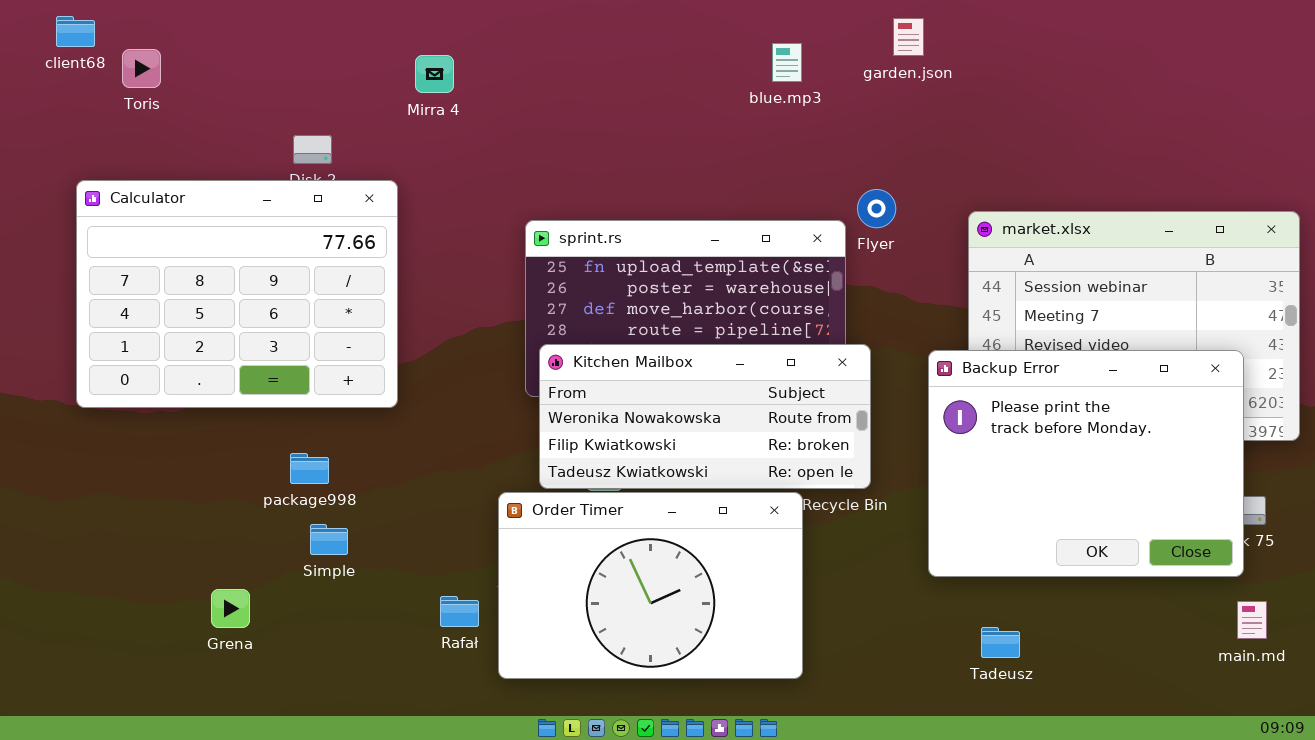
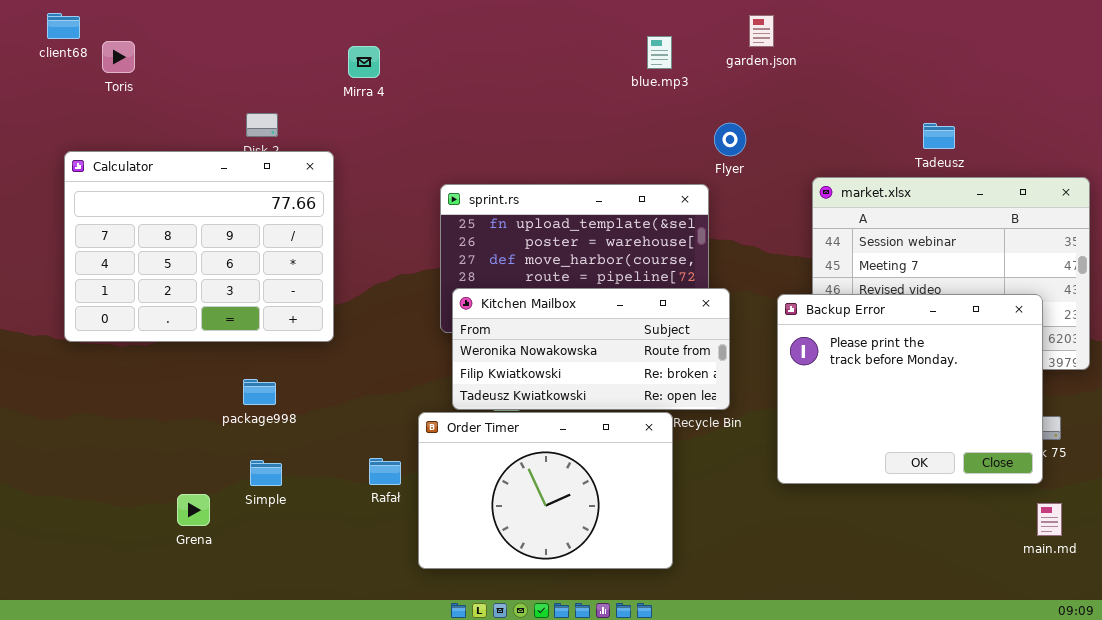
Flyer: [857,189,896,228] -> [714,123,746,156], moved
Simple: [310,524,348,555] -> [250,460,282,486], moved
Rafał: [440,596,479,627] -> [369,458,401,485], moved
Tadeusz: [981,627,1020,658] -> [923,123,955,149], moved

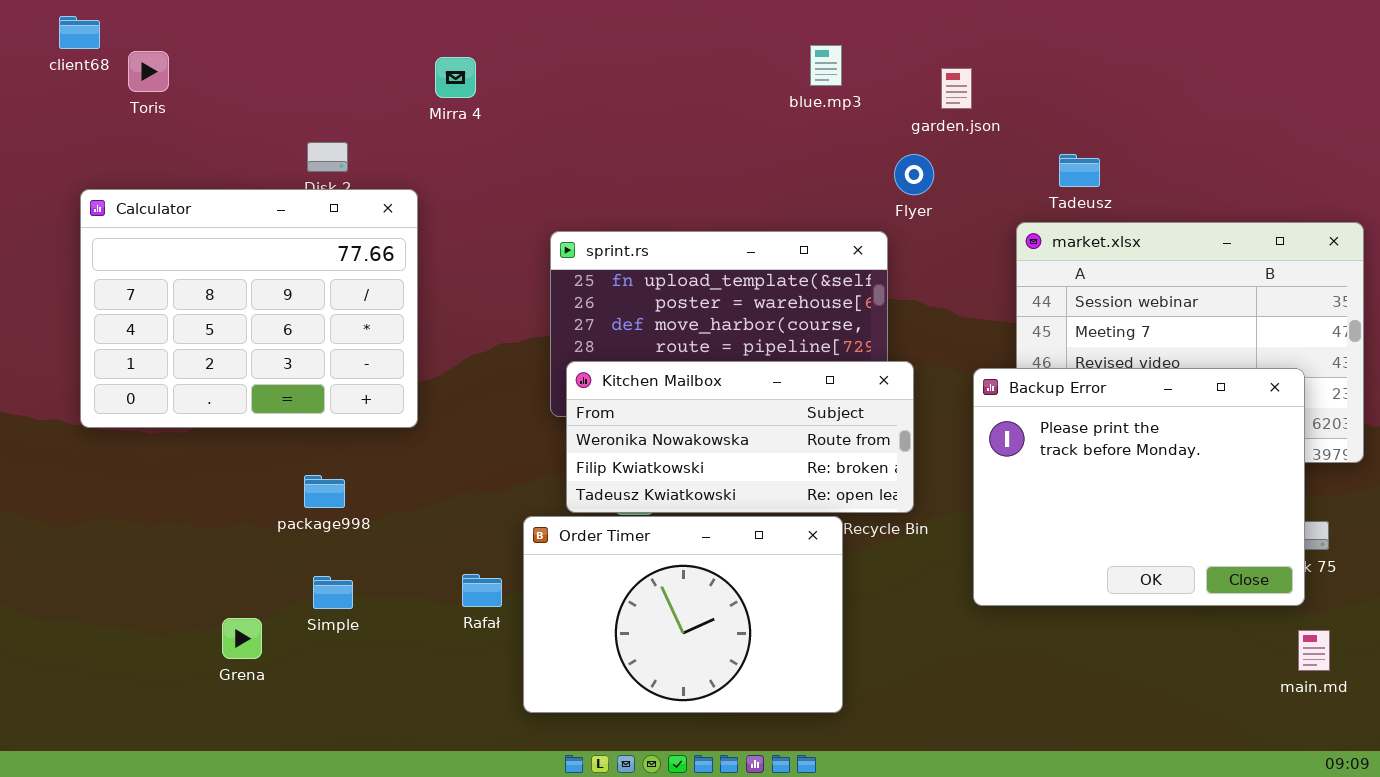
garden.json: [749,15,774,47] -> [941,68,972,109], moved
Tadeusz: [923,123,955,149] -> [1059,154,1100,187], moved

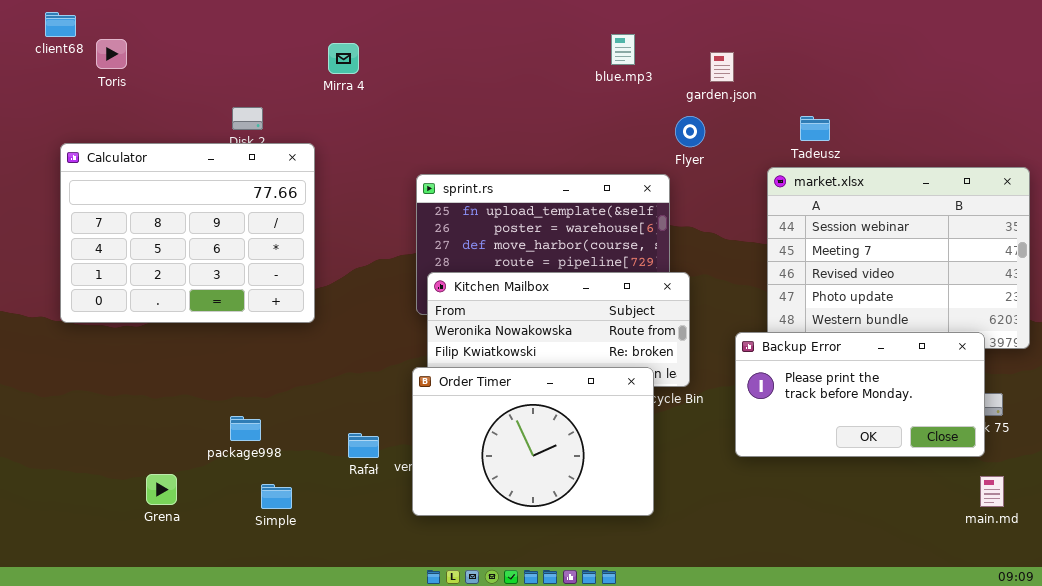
Backup Error: [973,368,1305,606] -> [735,332,985,457], resized
package998: [304,475,345,508] -> [230,416,261,441], moved
Order Timer: [523,516,843,713] -> [412,367,654,516], moved
Simple: [313,576,353,609] -> [261,484,292,509], moved
Grena: [222,618,262,659] -> [146,474,177,505], moved

